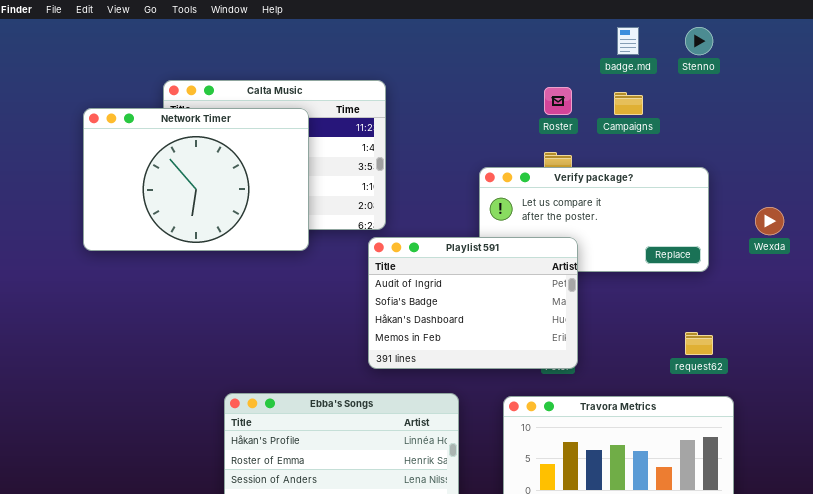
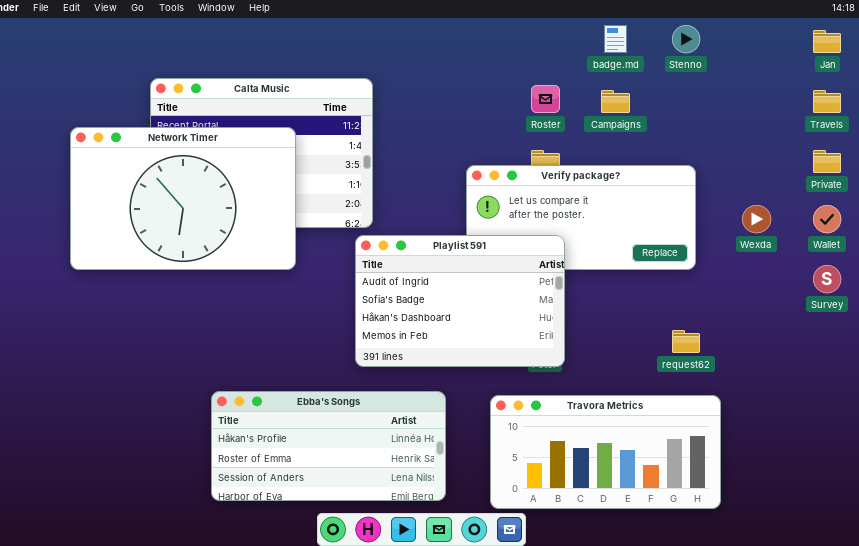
Network Timer: [83,108,309,251] -> [70,127,296,270], moved

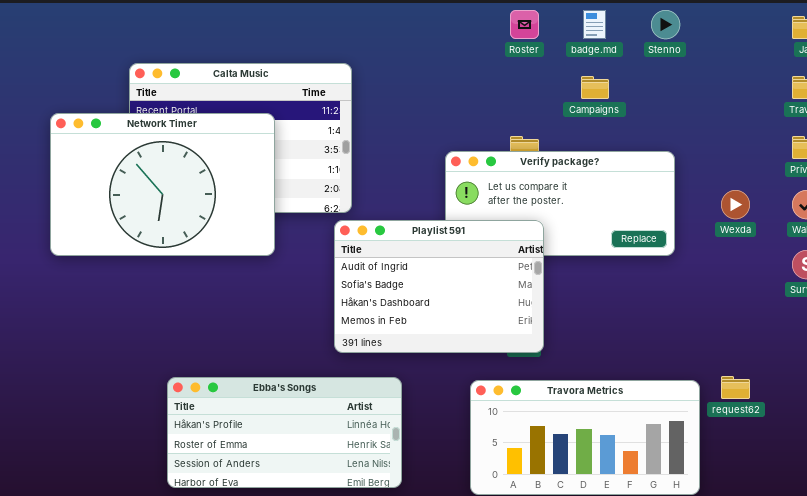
Roster: [531,85,560,113] -> [510,10,539,39], moved
request62: [672,330,700,353] -> [721,376,750,399], moved
Ebba's Songs: [211,391,446,501] -> [167,377,402,488], moved

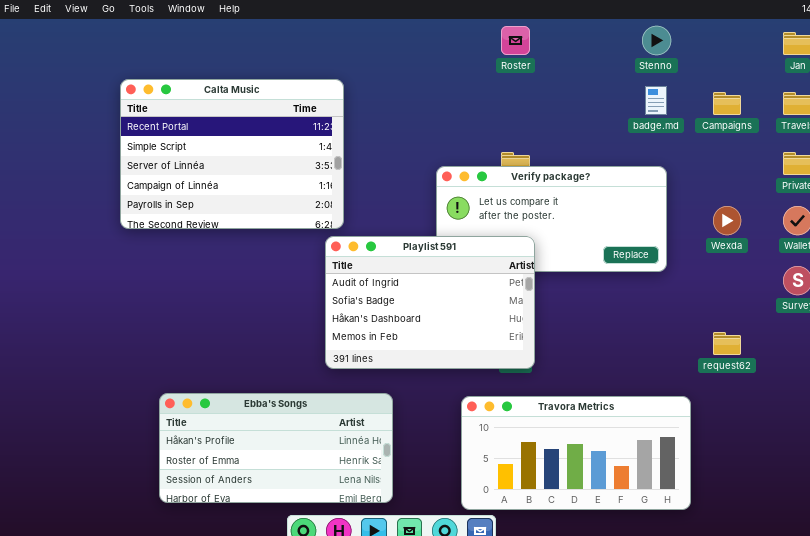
badge.md: [583,10,606,39] -> [645,86,667,115], moved
Campaigns: [581,76,609,99] -> [713,92,741,115], moved
Network Timer: [50,113,275,256] -> none, closed
request62: [721,376,750,399] -> [713,332,741,355], moved

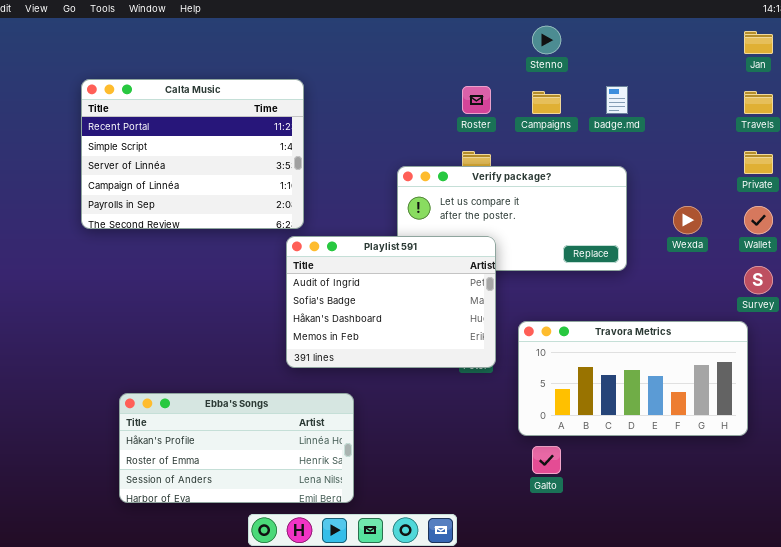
Roster: [501,26,530,55] -> [462,86,491,114], moved
Stenno: [642,26,671,55] -> [532,26,561,54], moved
Campaigns: [713,92,741,115] -> [532,91,561,114], moved
Travora Metrics: [461,396,691,510] -> [518,321,748,436], moved

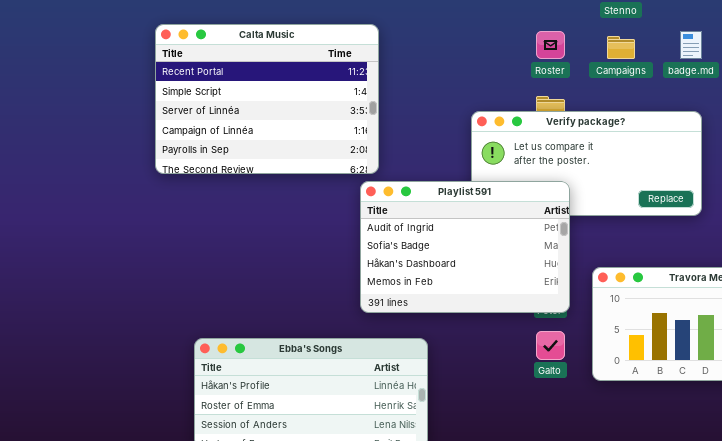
Galto: [532,446,561,474] -> [536,331,565,360], moved

